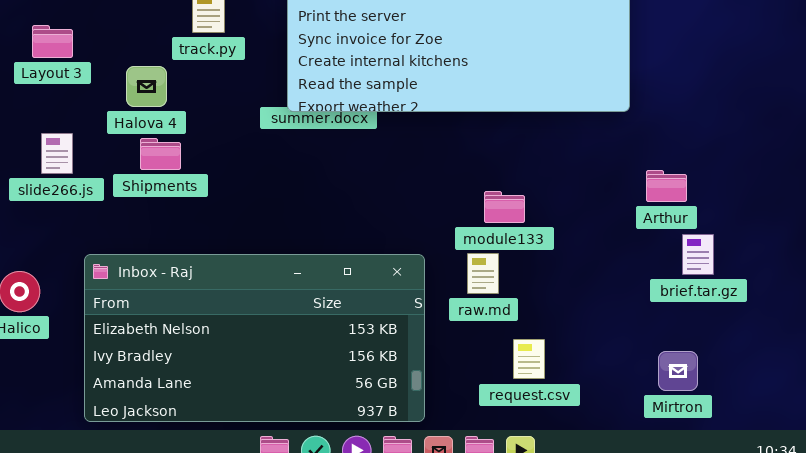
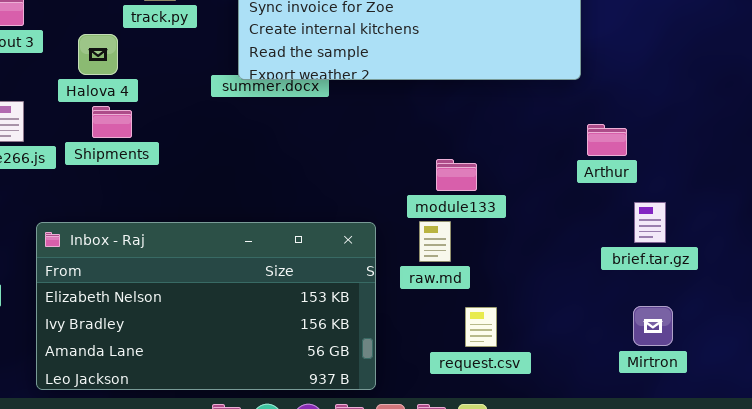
Arthur: [646,170,687,202] -> [587,124,627,156], moved
Mirtron: [658,351,698,391] -> [633,306,673,346], moved

